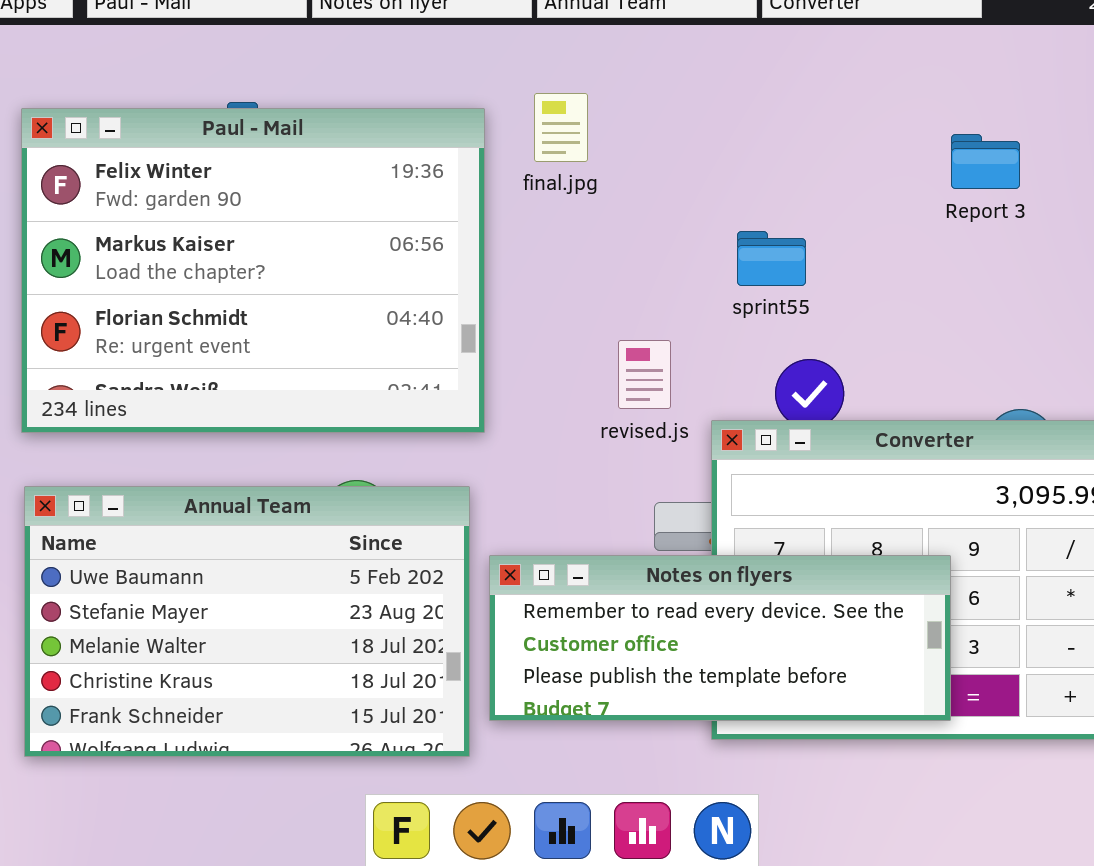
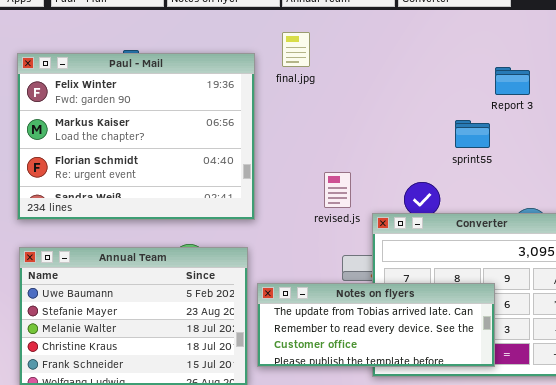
final.jpg: [534,93,588,162] -> [282,32,310,67], moved
sprint55: [737,231,806,286] -> [455,120,490,148], moved
Notes on flyers: [489,555,951,721] -> [257,283,495,367], scrolled up 1 row

